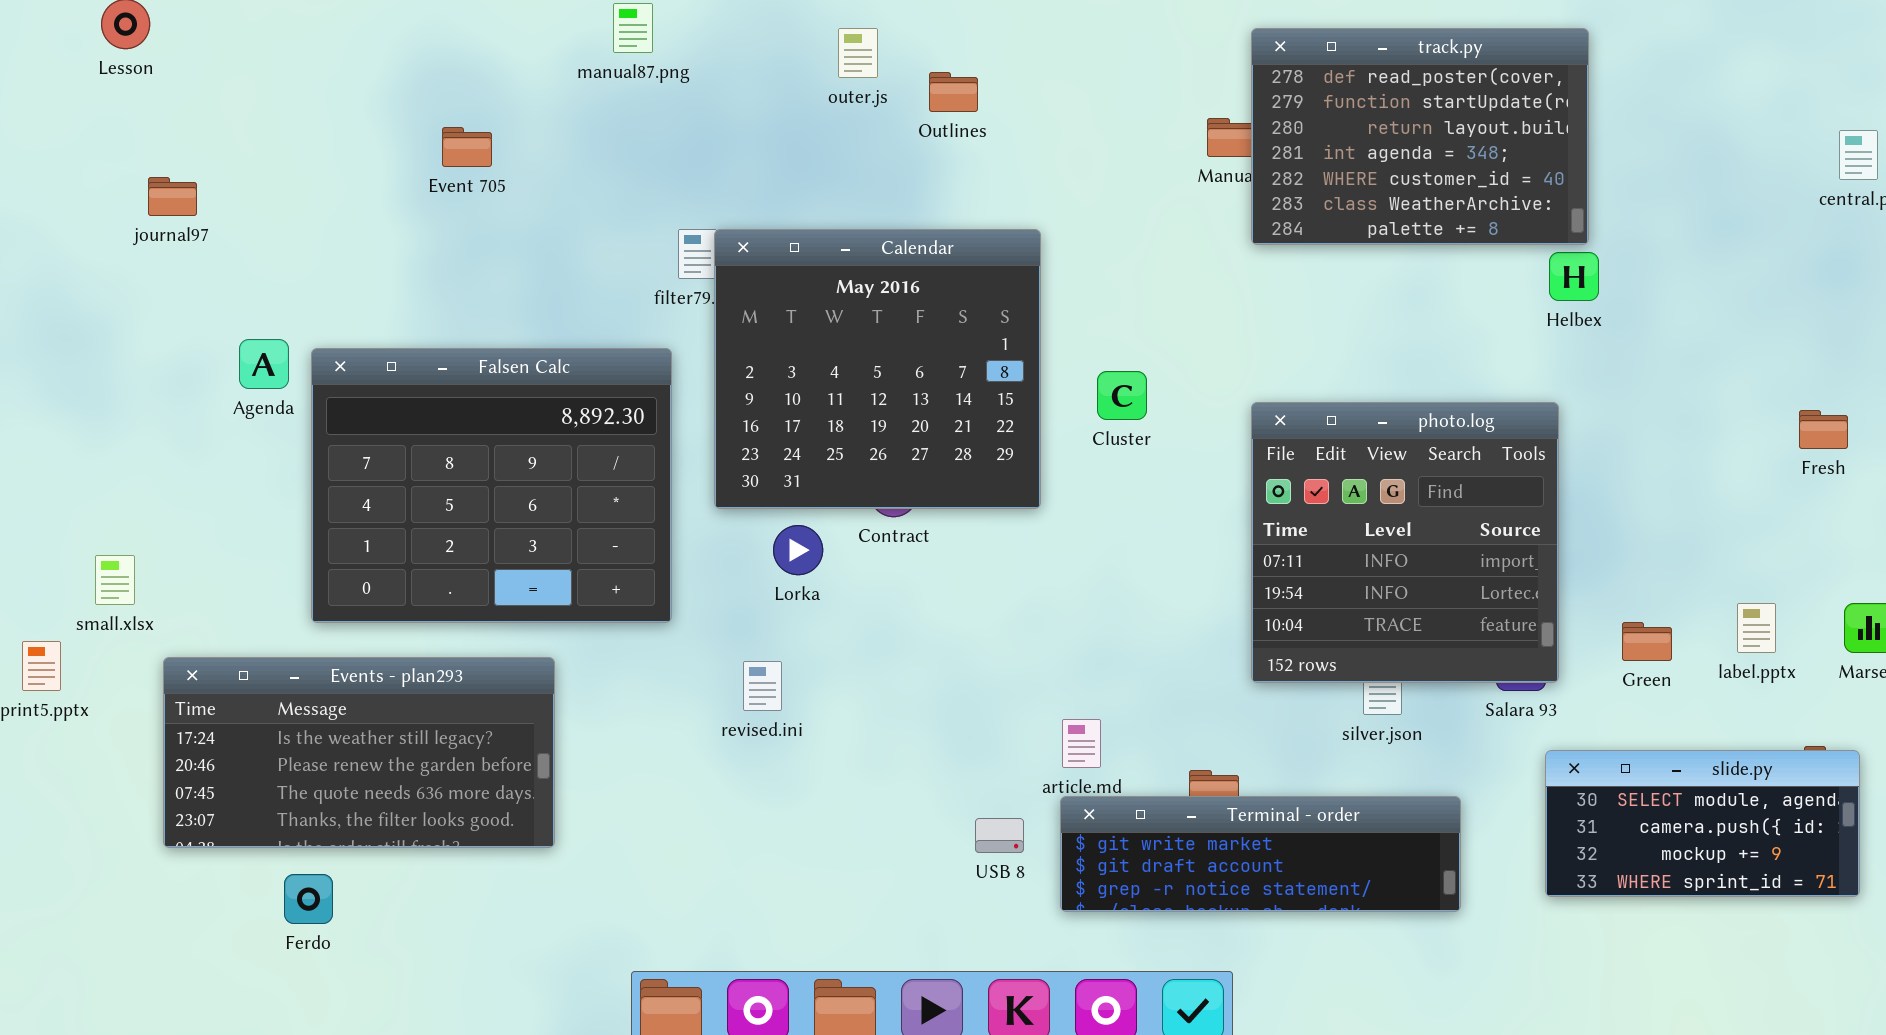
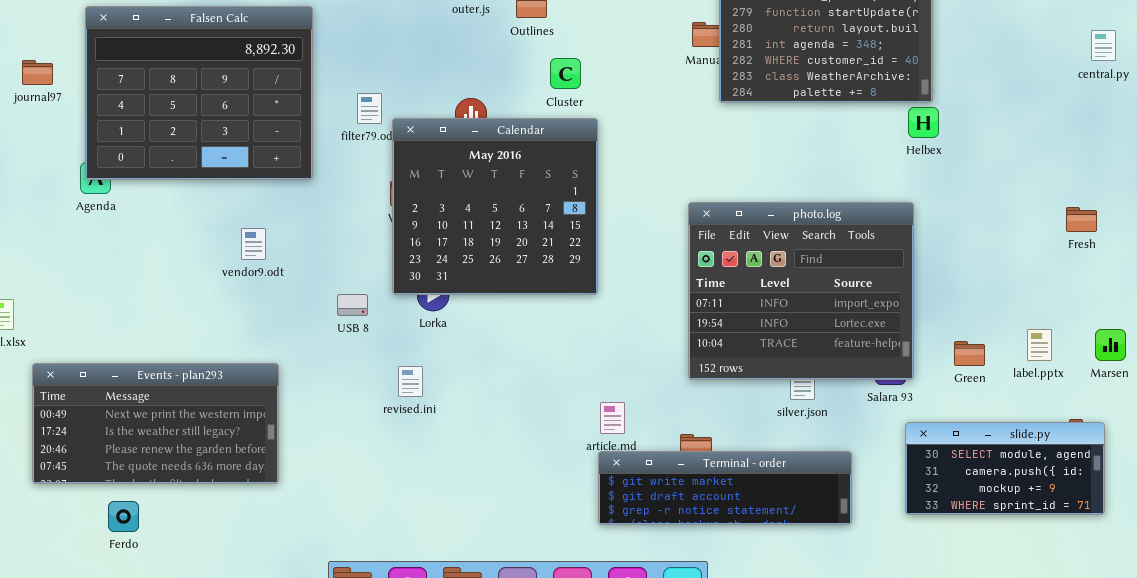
Calendar: [714,229,1041,509] -> [392,118,598,295], moved
Falsen Calc: [311,348,672,623] -> [85,6,313,180], moved
Cluster: [1097,371,1147,420] -> [550,58,581,89], moved
photo.log: [1251,402,1559,683] -> [688,202,914,380], resized
Events - plan293: [163,657,555,848] -> [32,363,279,484], scrolled up 1 row
USB 8: [975,818,1024,853] -> [337,294,368,316], moved

